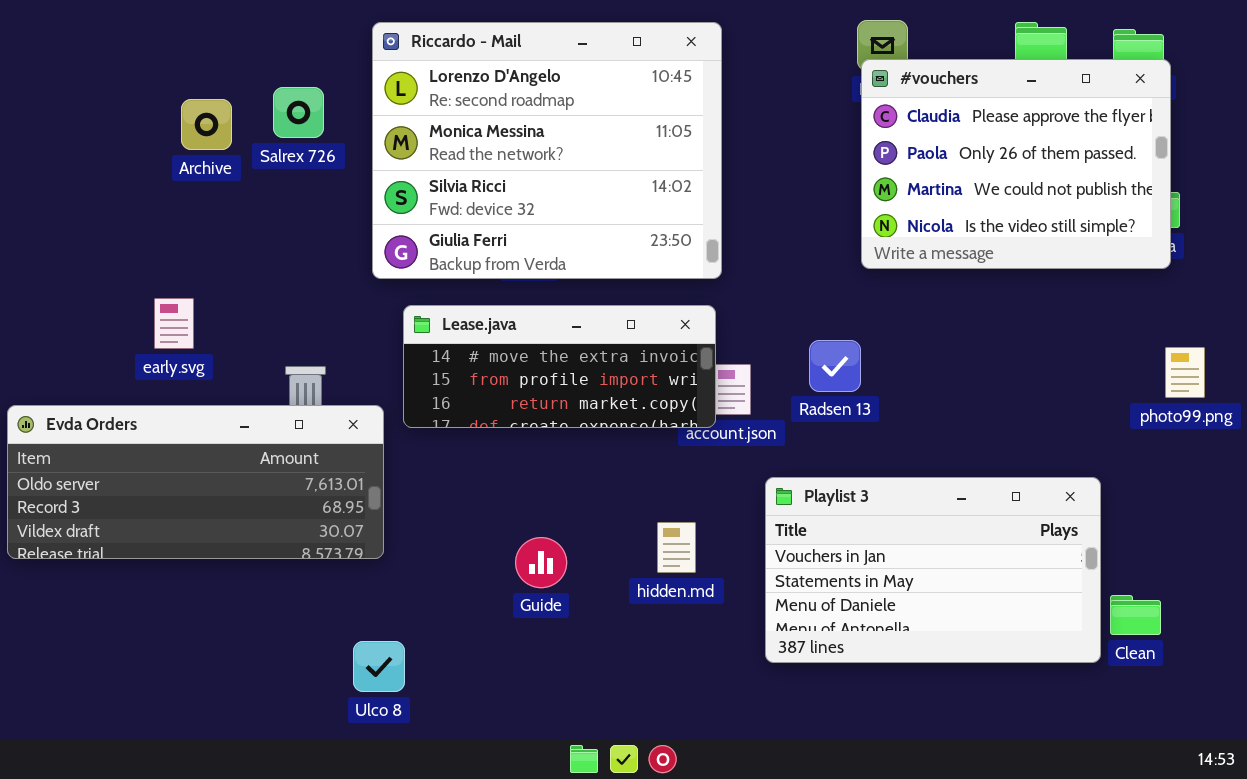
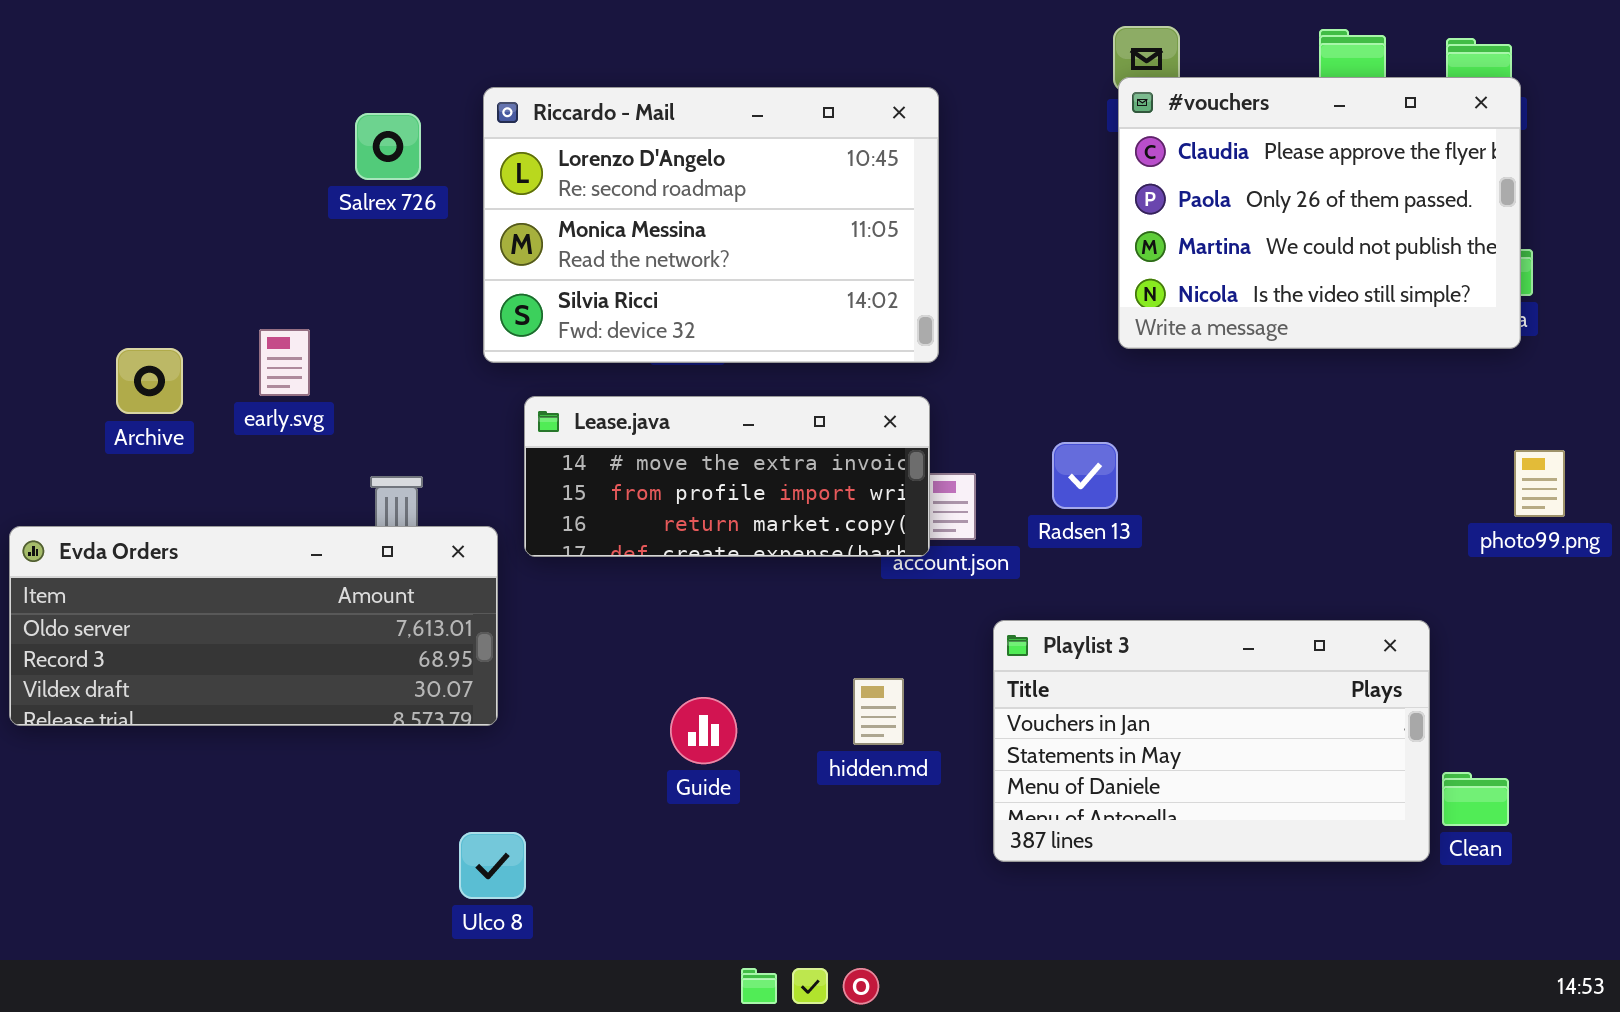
Riccardo - Mail: [372,22,722,279] -> [483,87,939,363], resized
Archive: [181,99,232,150] -> [116,348,183,414], moved
early.svg: [154,298,194,349] -> [259,329,310,396], moved

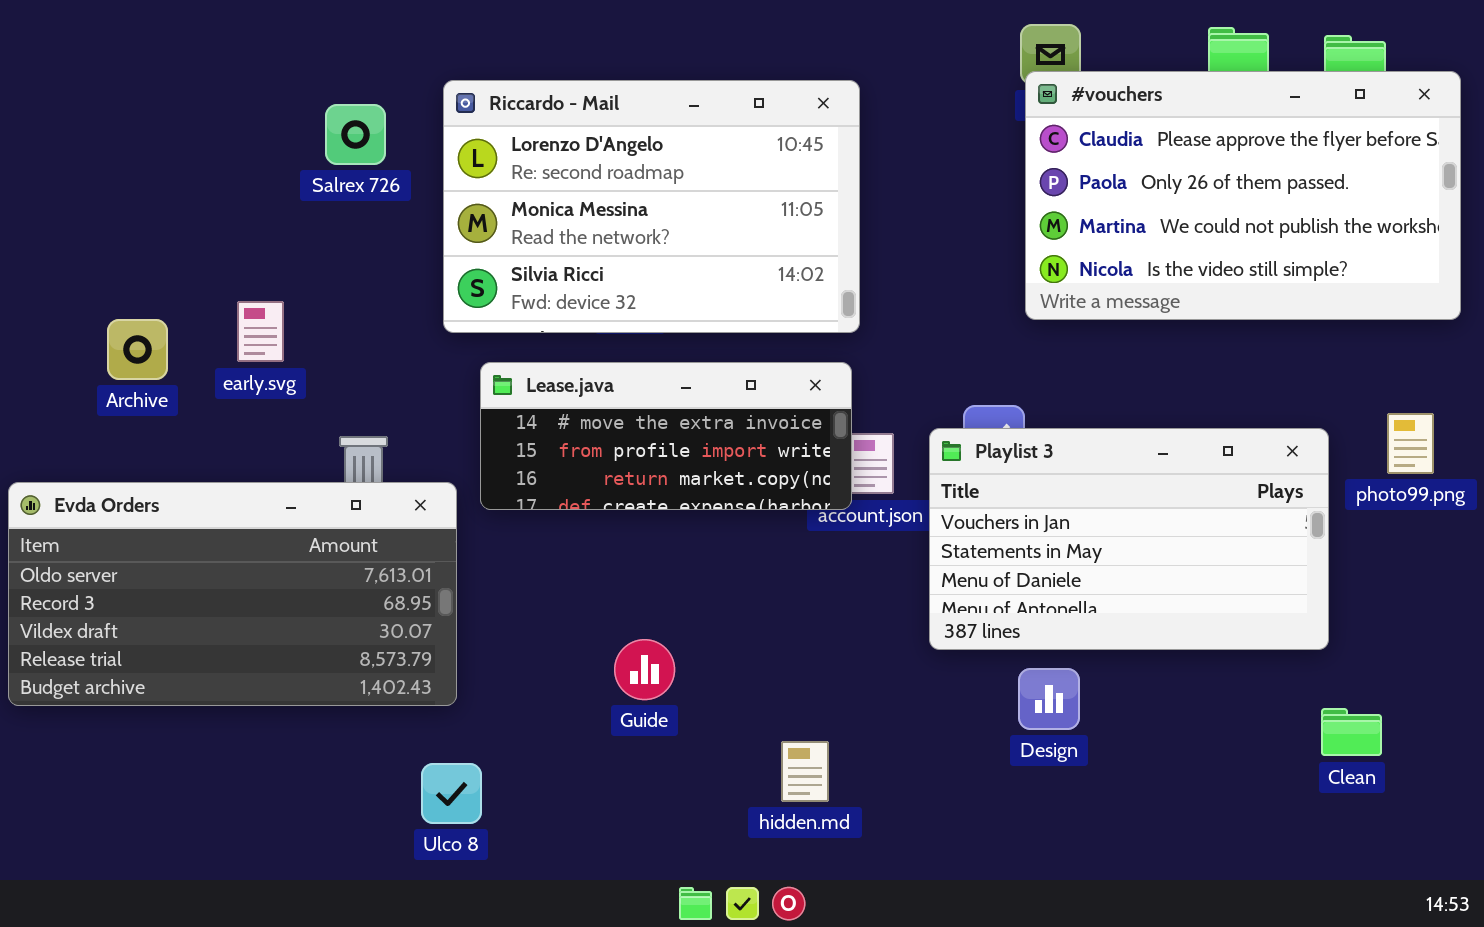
#vouchers: [1118,77,1521,349] -> [1025,71,1461,320], resized
Evda Orders: [9,526,498,726] -> [8,482,457,706], resized
Playlist 3: [993,620,1430,862] -> [929,428,1329,650], moved
hidden.md: [853,678,904,745] -> [781,741,829,802], moved

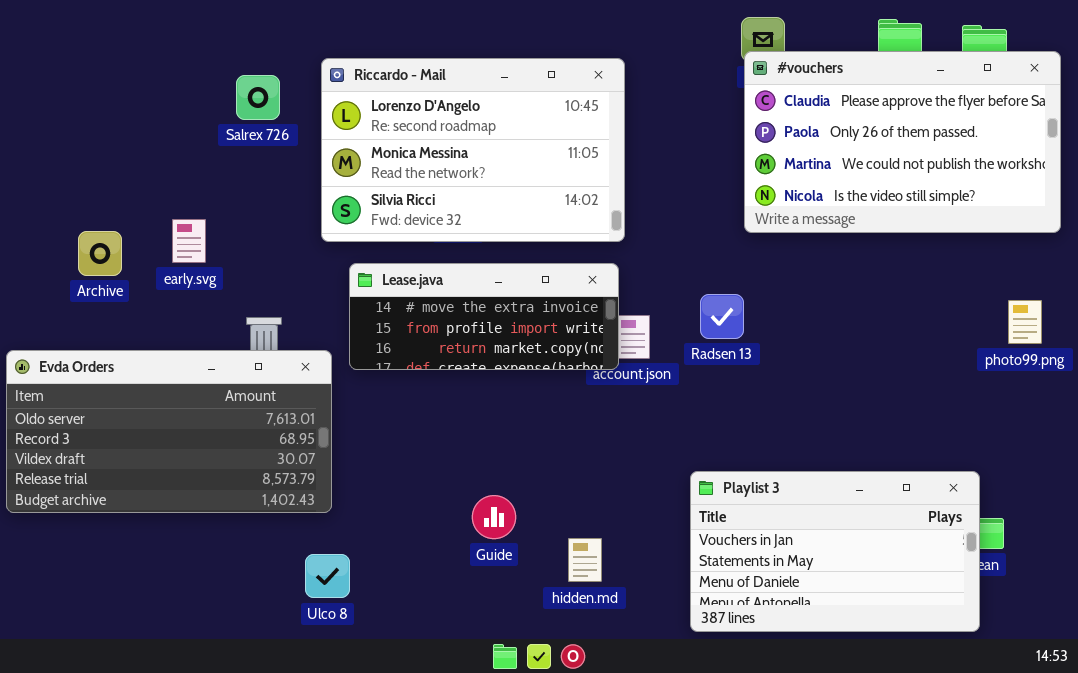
Playlist 3: [929,428,1329,650] -> [690,471,980,632], moved
Guide: [614,639,675,700] -> [472,495,516,539], moved

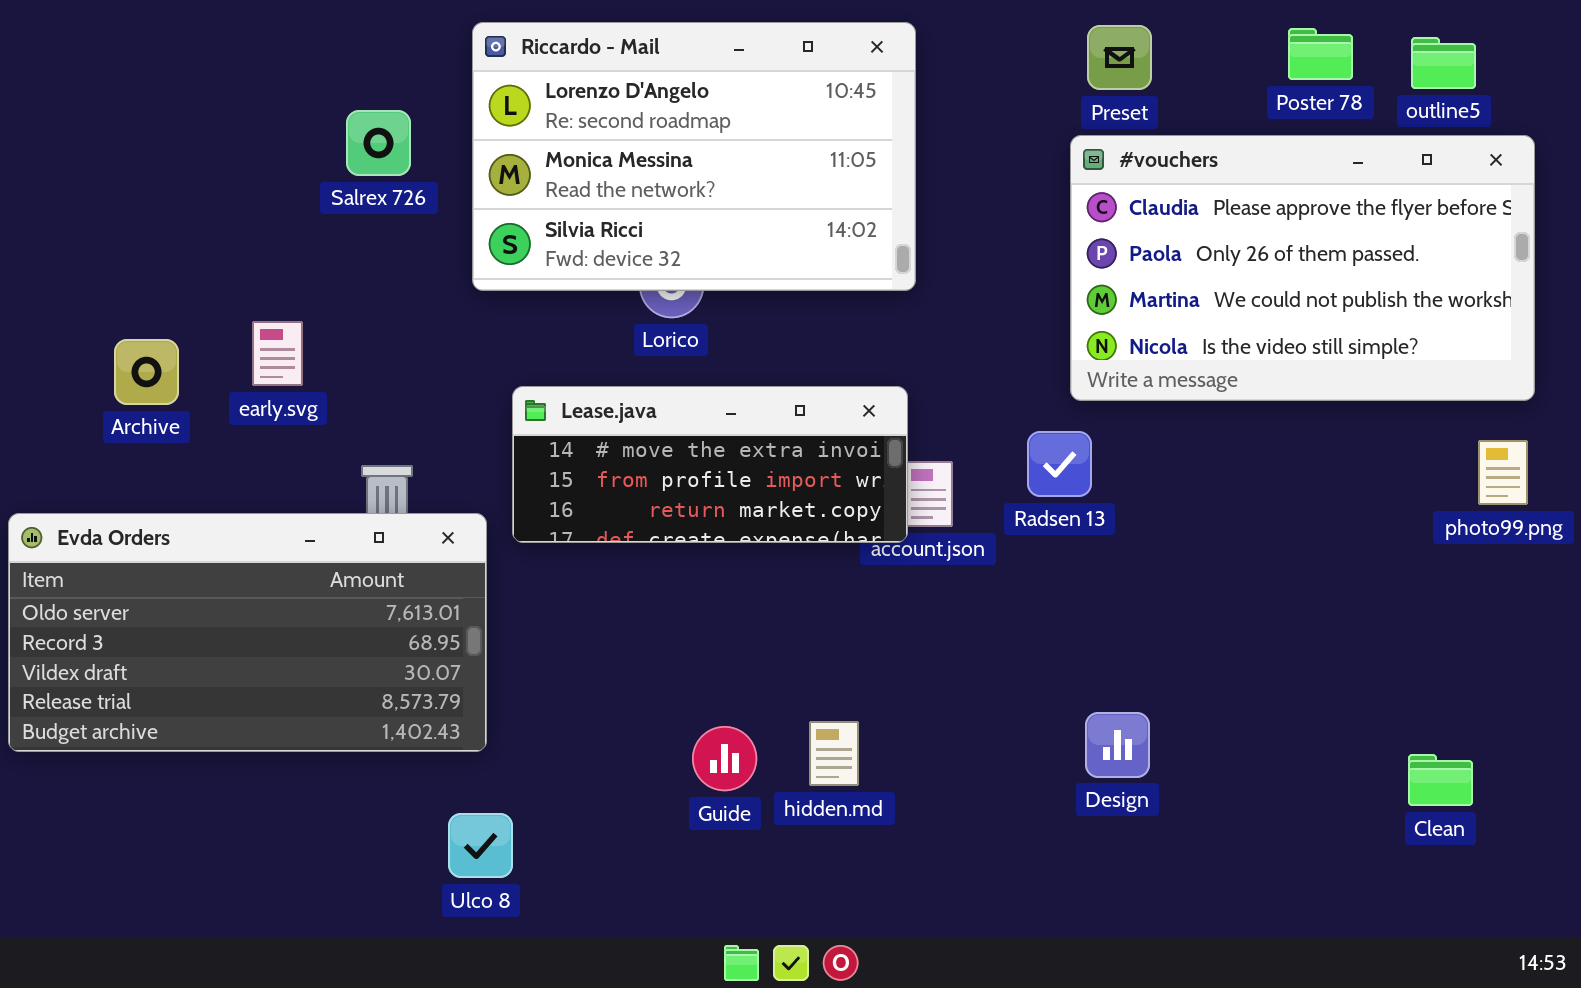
#vouchers: [744,51,1061,233] -> [1070,135,1535,401], moved
Riccardo - Mail: [321,58,625,242] -> [472,22,916,291], moved
Playlist 3: [690,471,980,632] -> none, closed
hidden.md: [568,538,602,582] -> [809,721,859,786], moved

